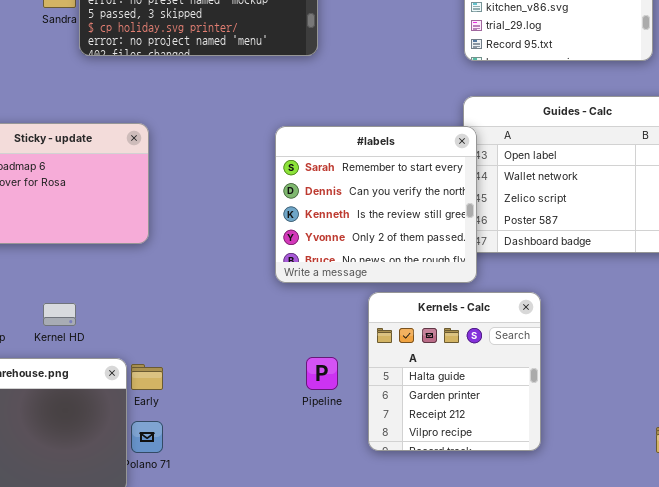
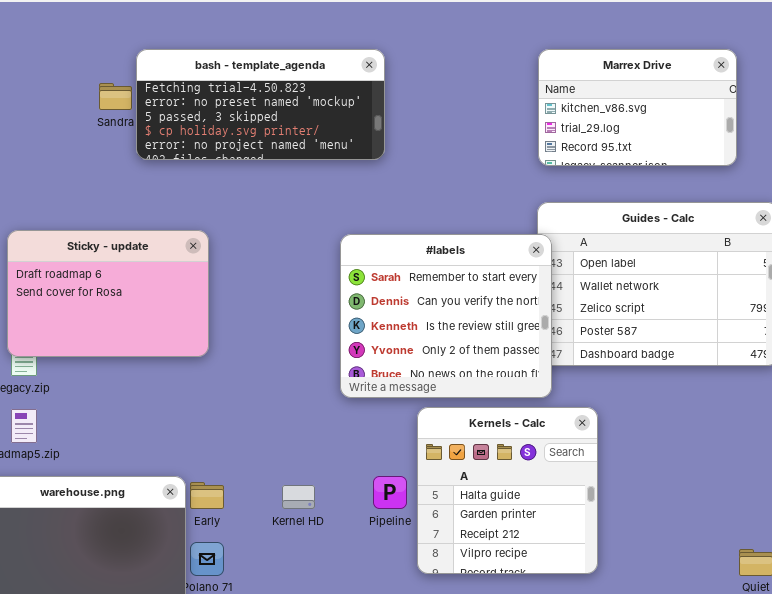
Kernels - Calc: [368,292,541,451] -> [417,407,598,574], moved
Kernel HD: [43,303,76,326] -> [282,485,315,509], moved

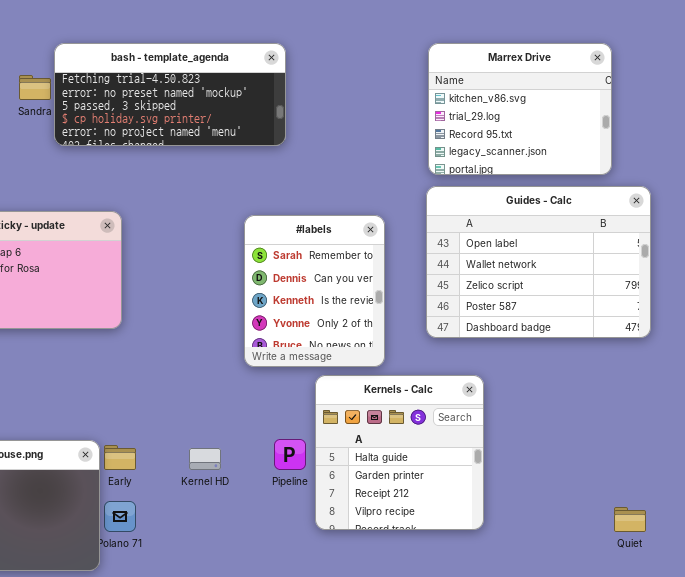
Marrex Drive: [538,49,737,166] -> [428,43,612,175], resized
#labels: [340,234,552,398] -> [244,215,385,367], resized

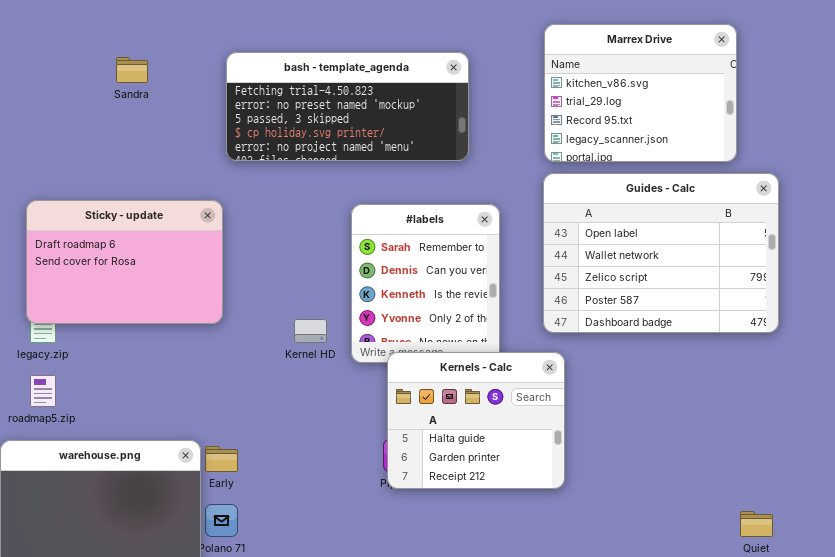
bash - template_agenda: [54,43,286,146] -> [226,52,469,161], moved
Kernels - Calc: [315,375,484,530] -> [387,352,565,489], moved, resized
Kernel HD: [189,448,221,470] -> [294,319,327,343], moved

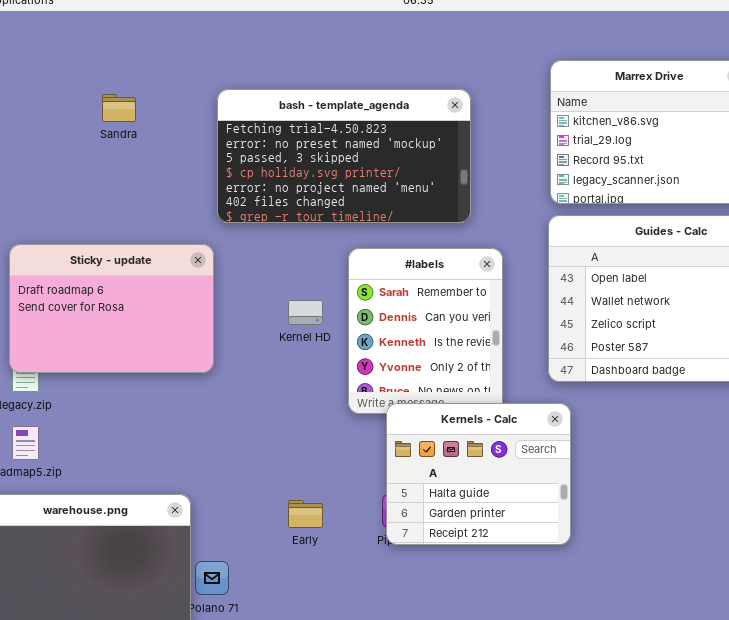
bash - template_agenda: [226,52,469,161] -> [217,89,471,223], resized
Kernel HD: [294,319,327,343] -> [288,300,323,325], moved
Early: [205,446,238,472] -> [288,500,323,528], moved

